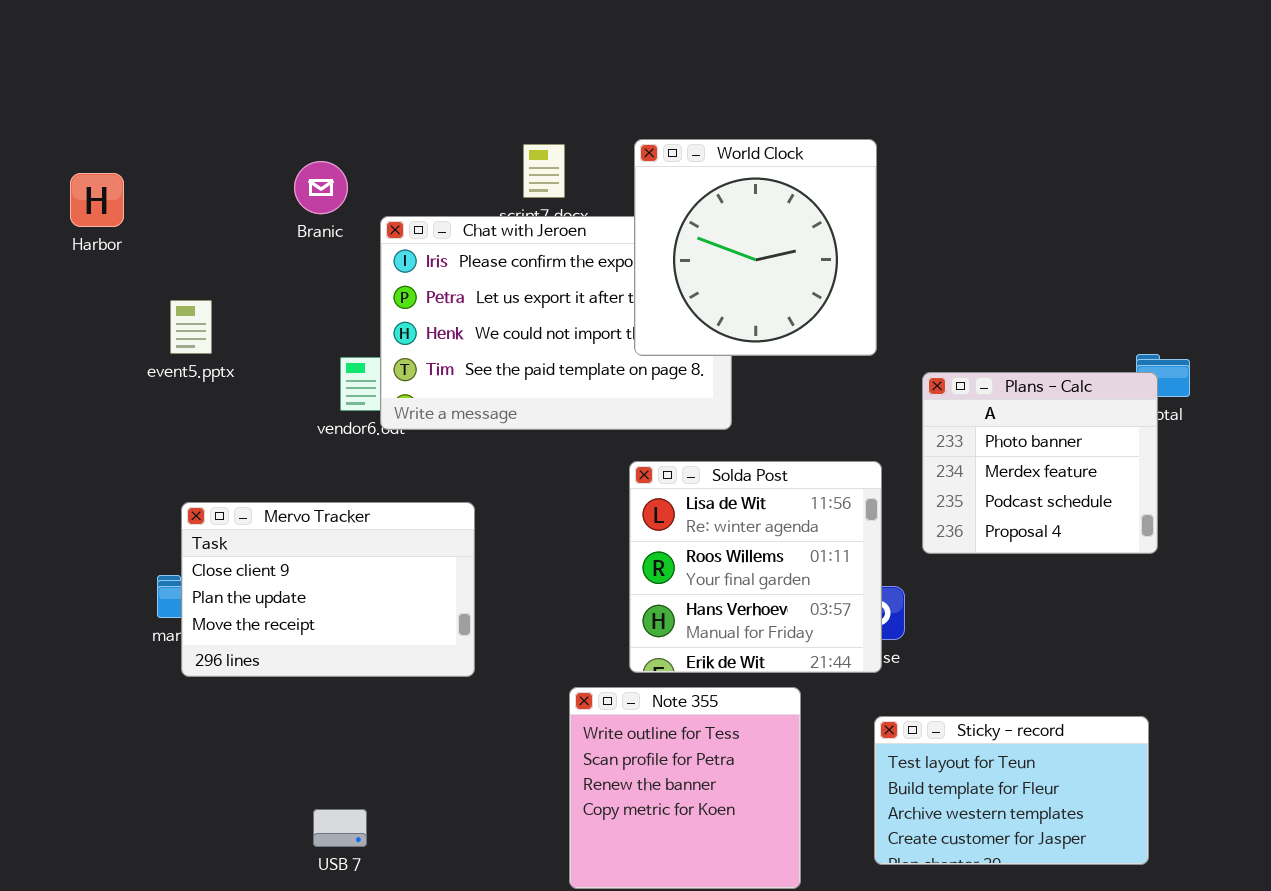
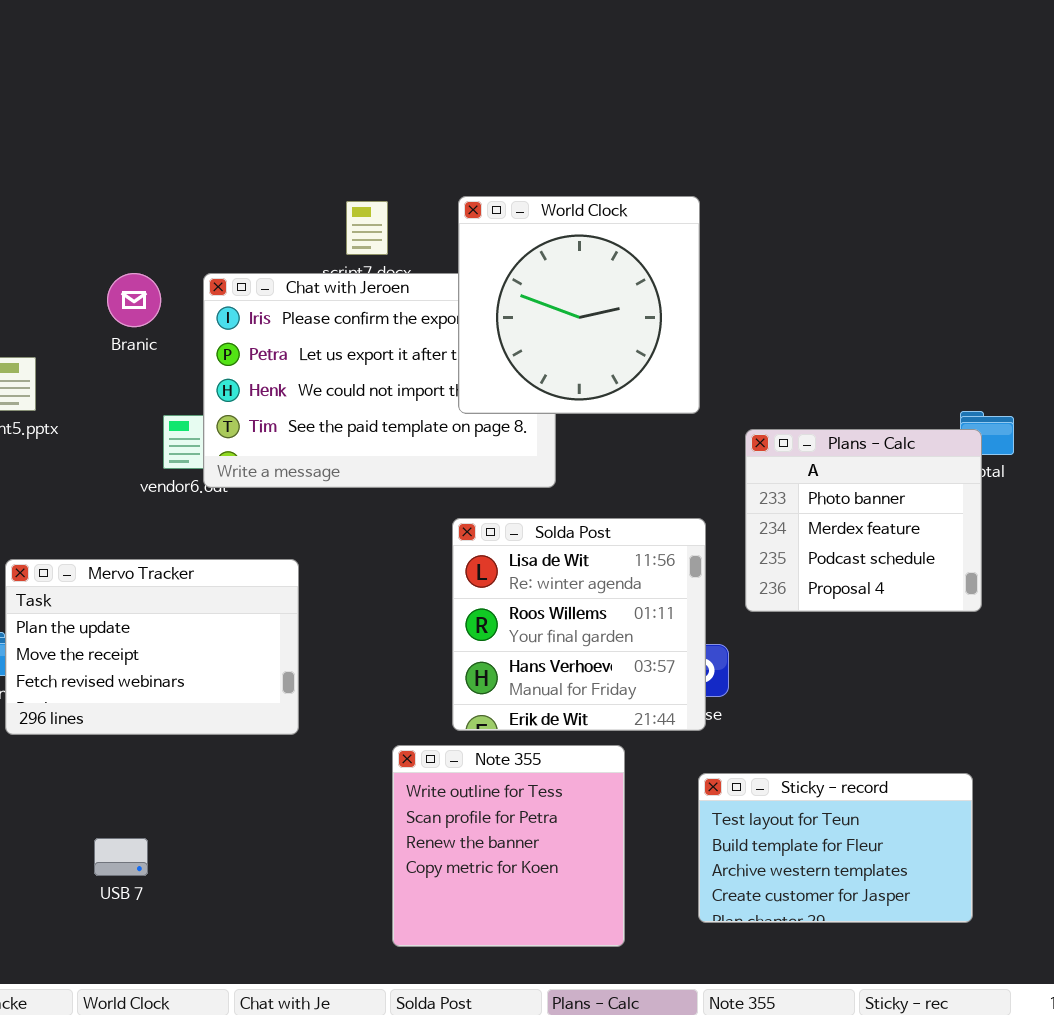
Branic: [294,161,348,214] -> [107,273,161,327], moved
Mervo Tracker: [181,502,475,677] -> [5,559,299,735], scrolled down 1 row
USB 7: [313,809,367,847] -> [94,838,148,876], moved

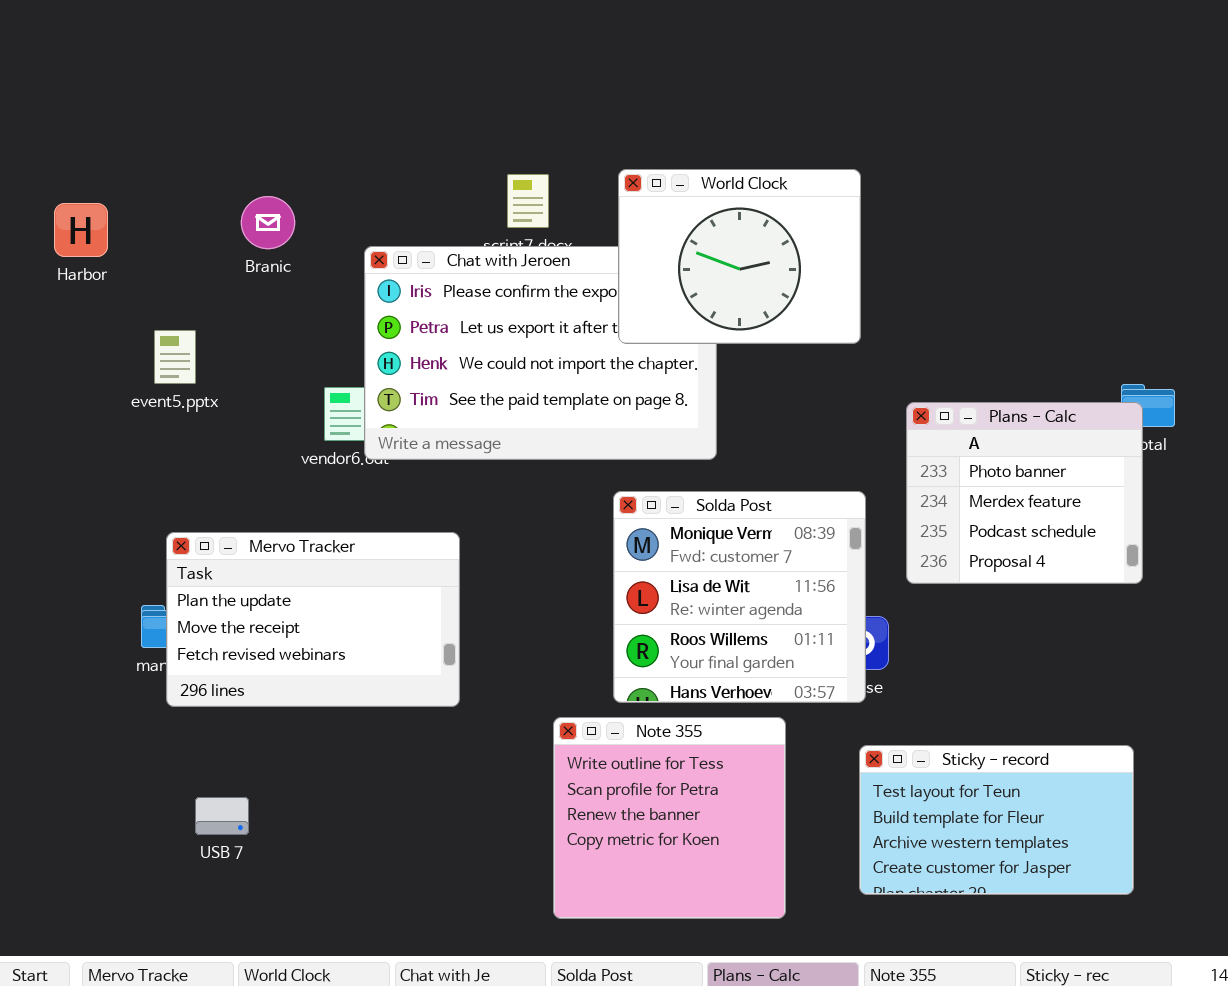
World Clock: [458,196,700,414] -> [618,169,861,344], resized
Branic: [107,273,161,327] -> [241,196,295,249], moved
Solda Post: [452,518,706,731] -> [613,491,866,703], scrolled up 1 row
USB 7: [94,838,148,876] -> [195,797,249,835], moved

